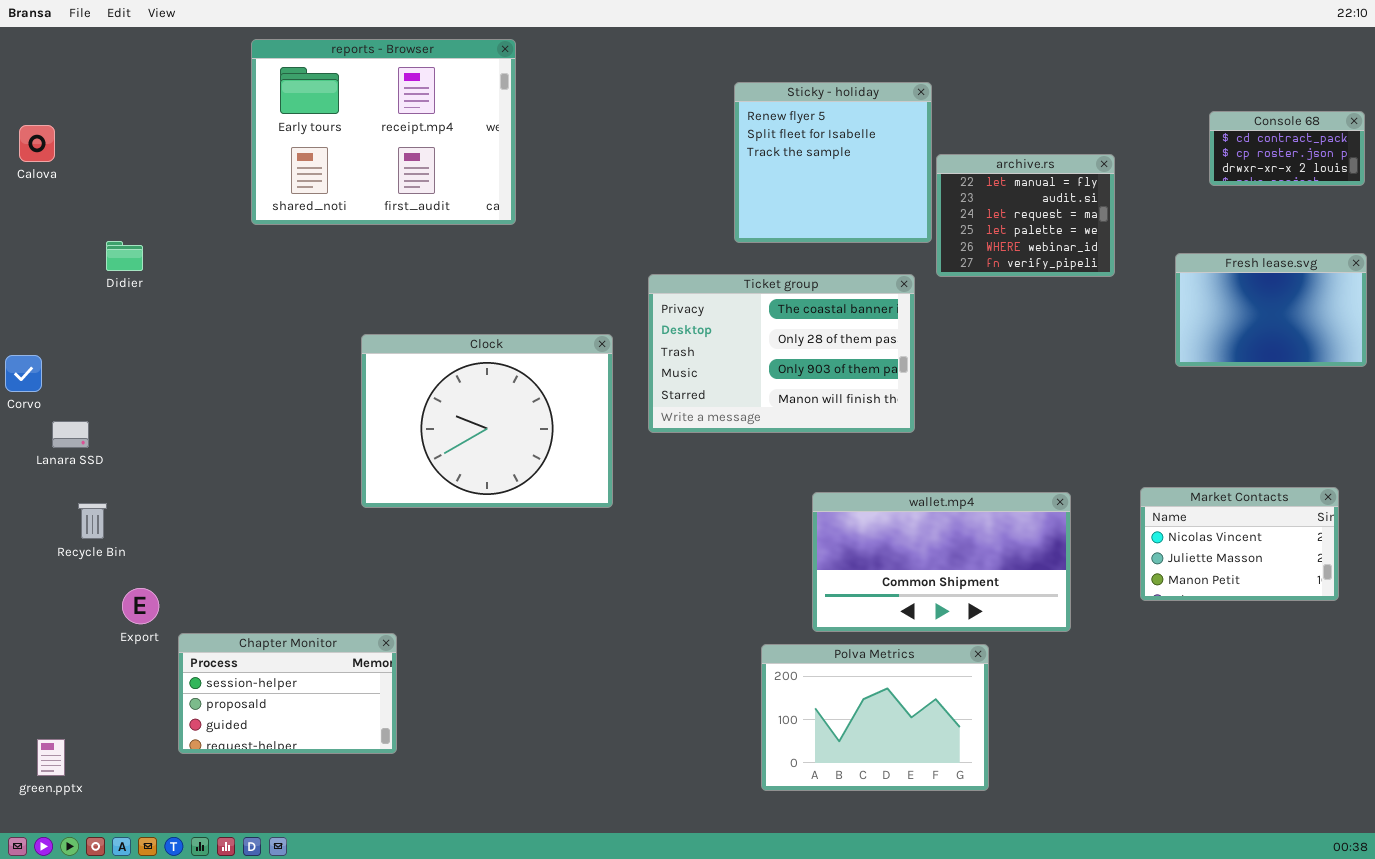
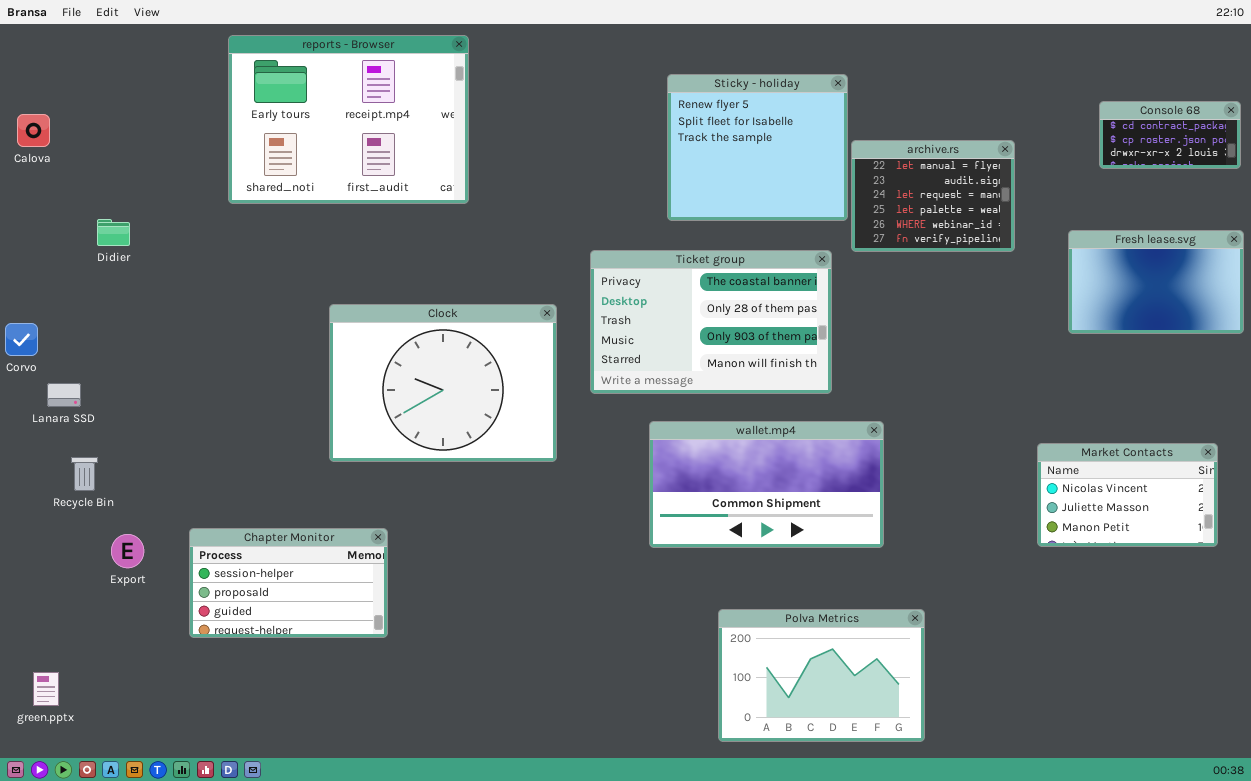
wallet.mp4: [812,492,1071,632] -> [649,421,884,548], moved
Chapter Monitor: [178,633,397,754] -> [189,528,388,638], moved
Polva Metrics: [761,644,989,791] -> [718,609,925,742], moved

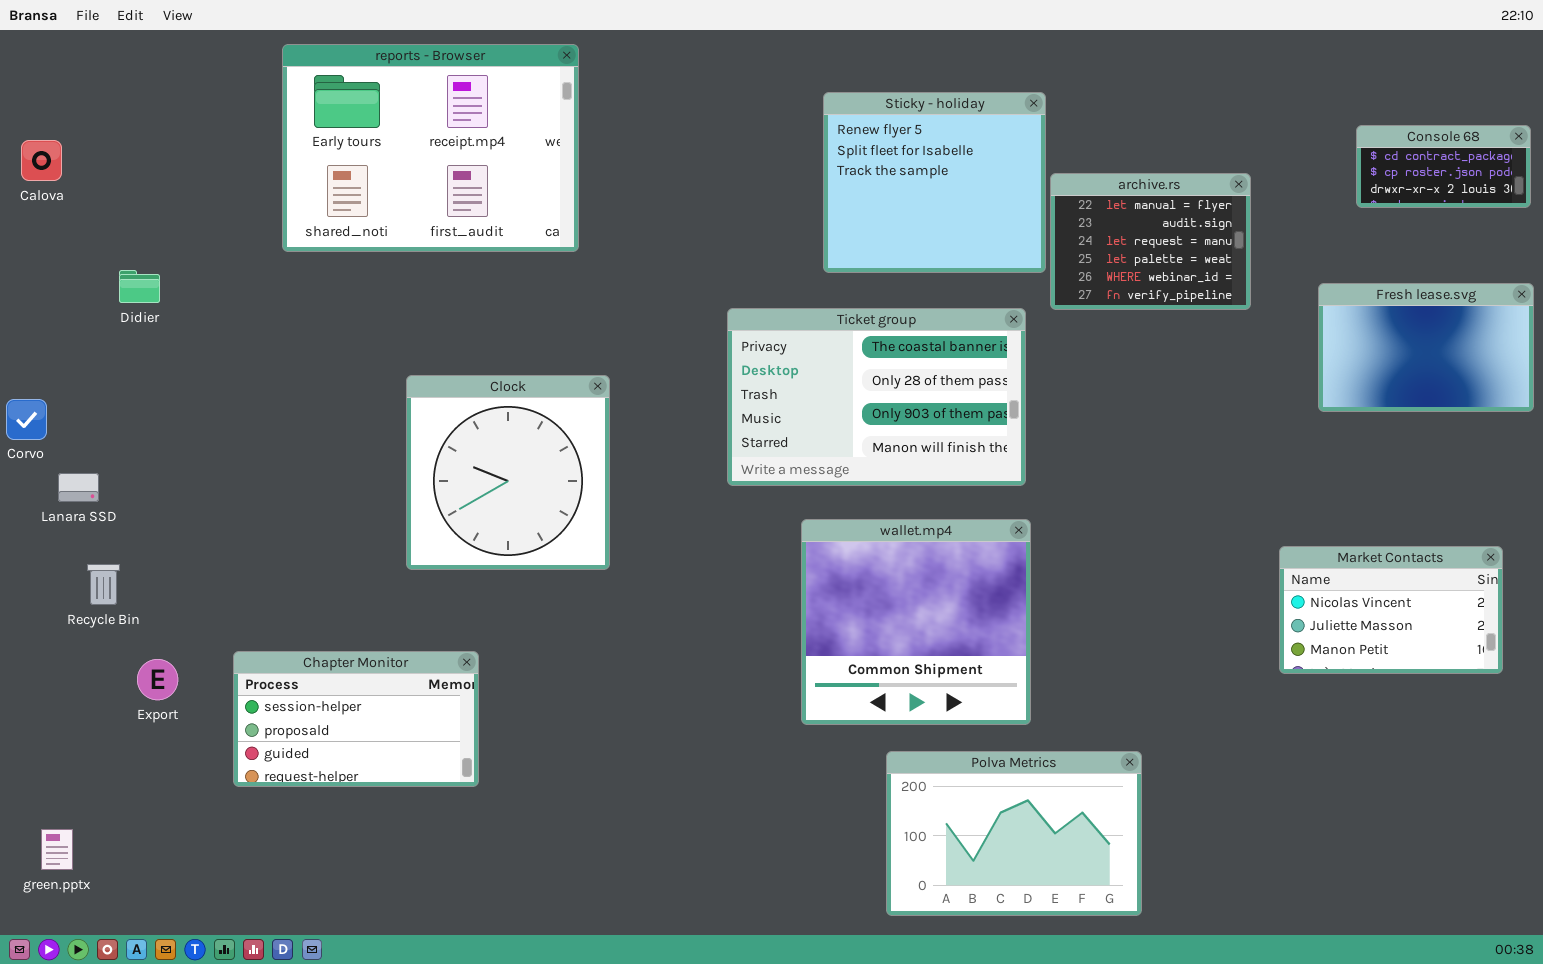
Clock: [329,304,557,462] -> [406,375,610,570], resized
wallet.mp4: [649,421,884,548] -> [801,519,1031,725], resized

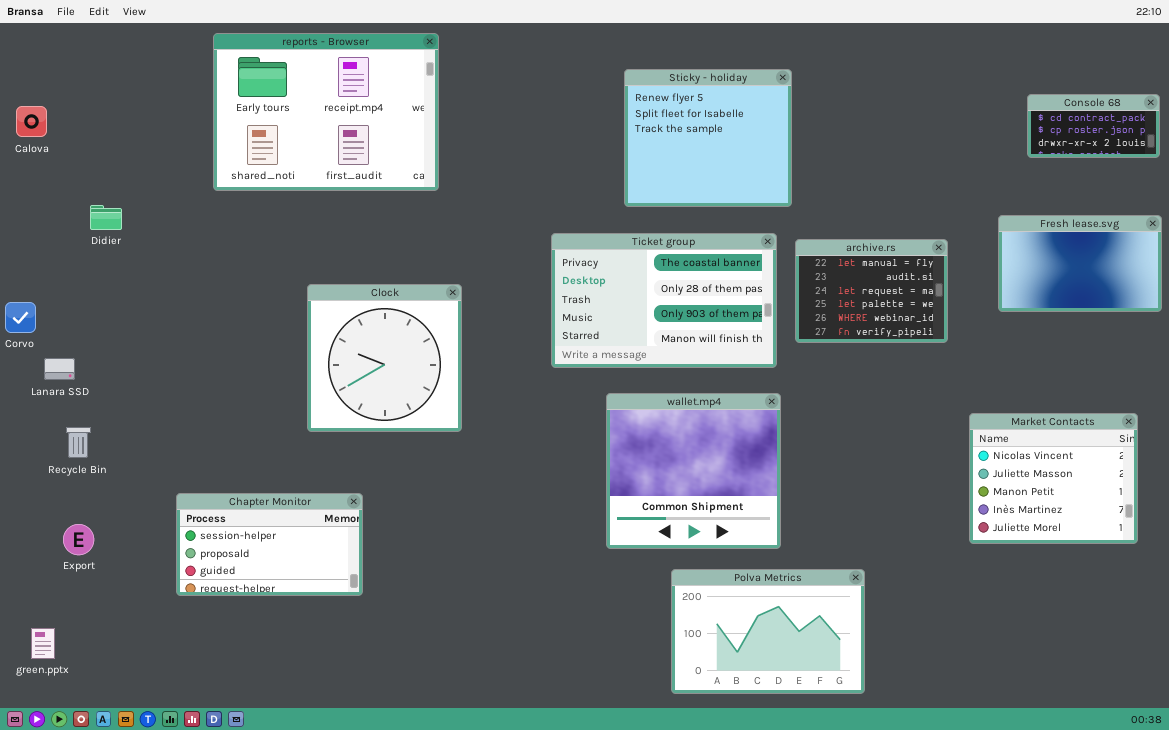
archive.rs: [1050,173,1251,310] -> [795,239,948,343], moved
Market Contacts: [1279,546,1503,674] -> [969,413,1138,544], resized
Export: [137,659,178,700] -> [63,524,94,555], moved

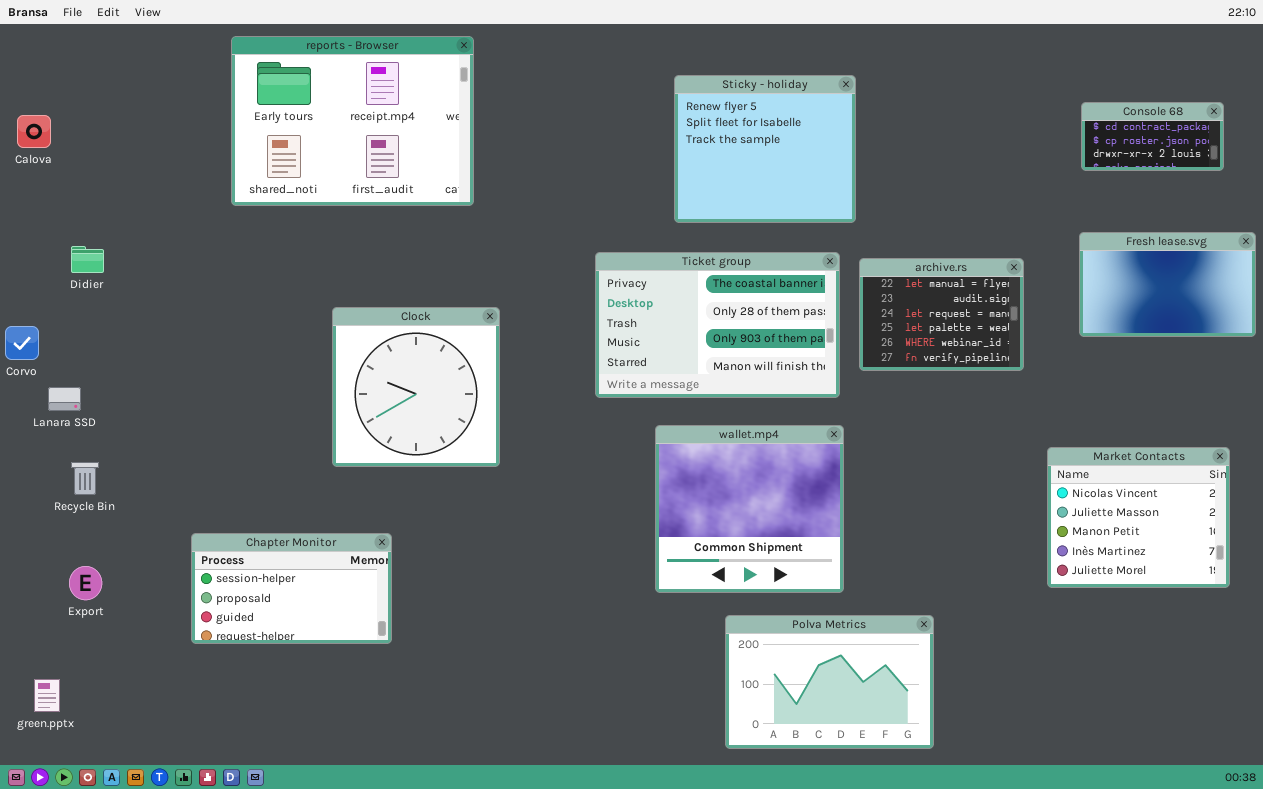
Console 68: [1027,94,1160,158] -> [1081,102,1224,171], moved
Didier: [90,205,122,230] -> [71,246,104,273], moved

